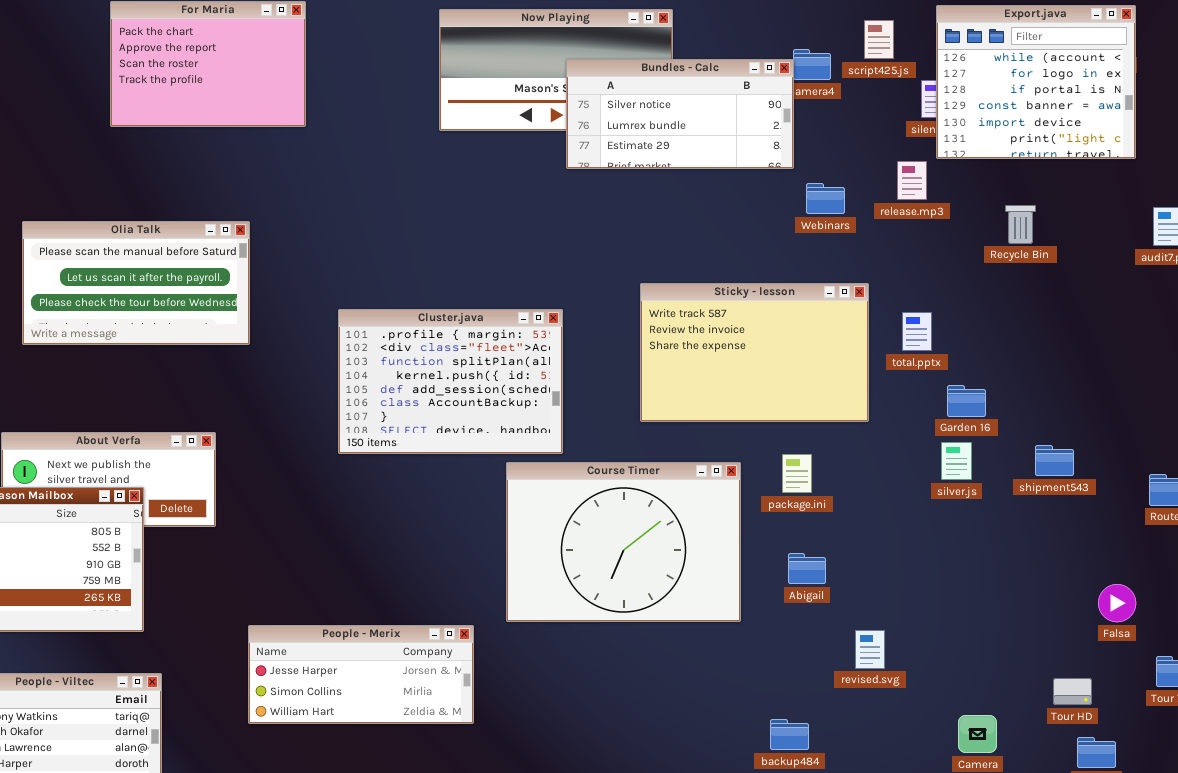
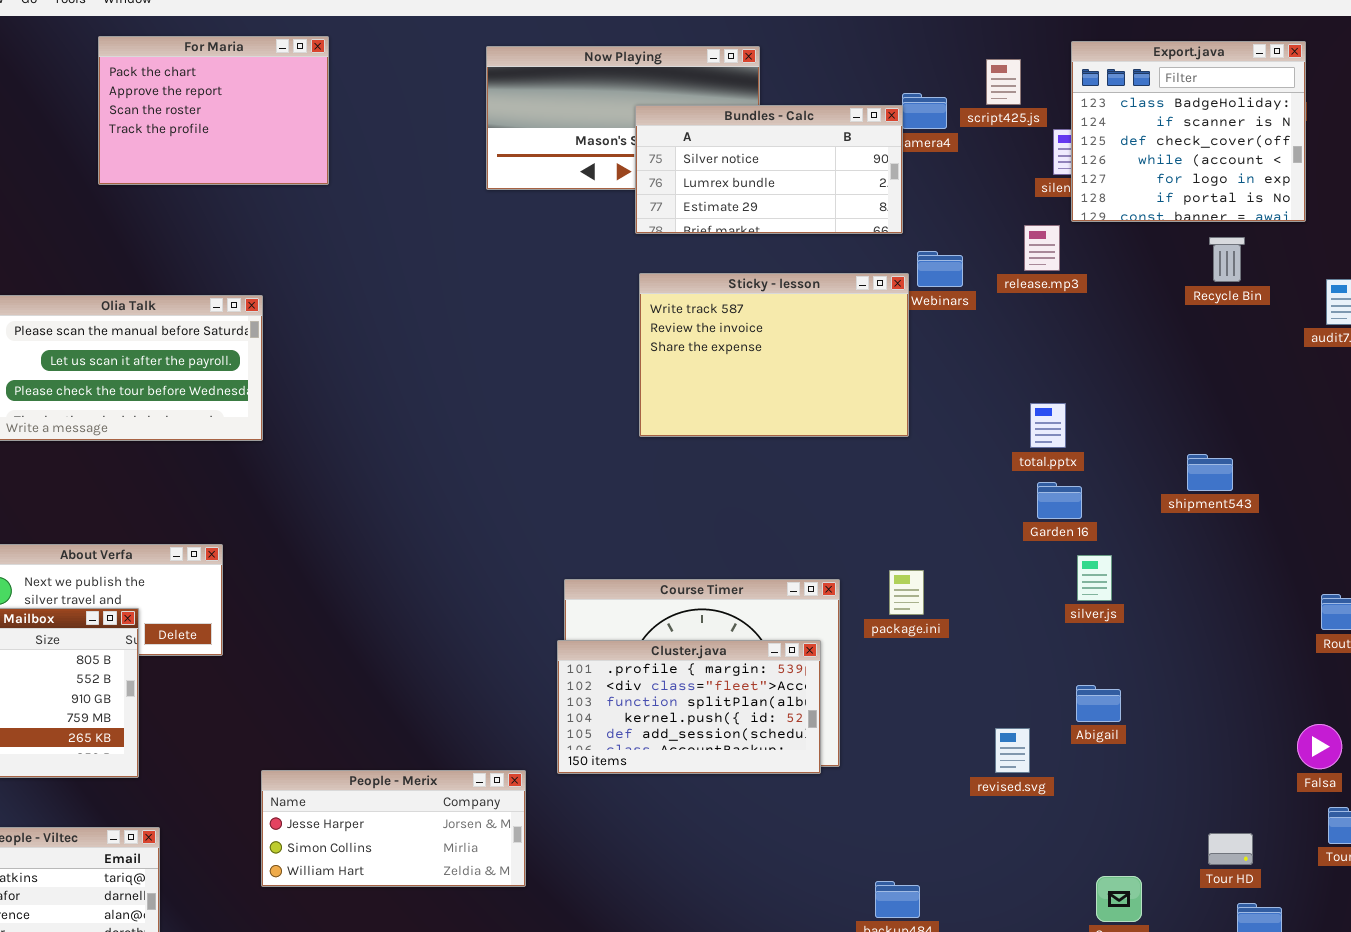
Export.java: [936,5,1136,159] -> [1071,41,1306,222], scrolled up 3 rows
Recycle Bin: [1005,205,1036,244] -> [1209,237,1245,282], moved
Sticky - lesson: [640,283,869,422] -> [639,273,909,437], moved
Cluster.java: [338,309,563,454] -> [557,640,821,774], moved, resized
Garden 16: [947,385,986,417] -> [1037,482,1082,519], moved
shipment543: [1035,445,1074,476] -> [1187,454,1233,491], moved
Abigail: [788,553,826,584] -> [1076,685,1121,722], moved
Falsa: [1098,584,1136,622] -> [1297,724,1342,769], moved
revised.svg: [855,630,885,669] -> [995,728,1030,773], moved

